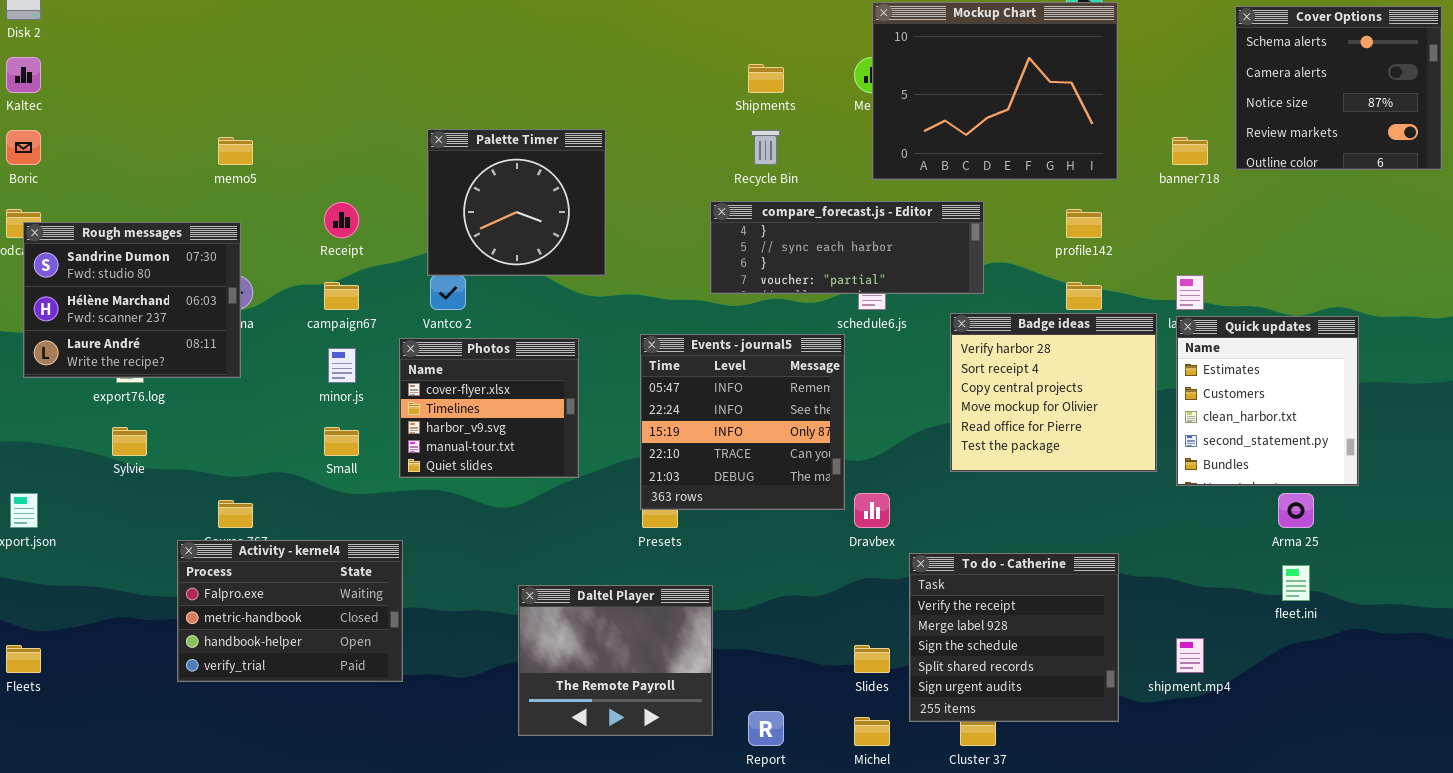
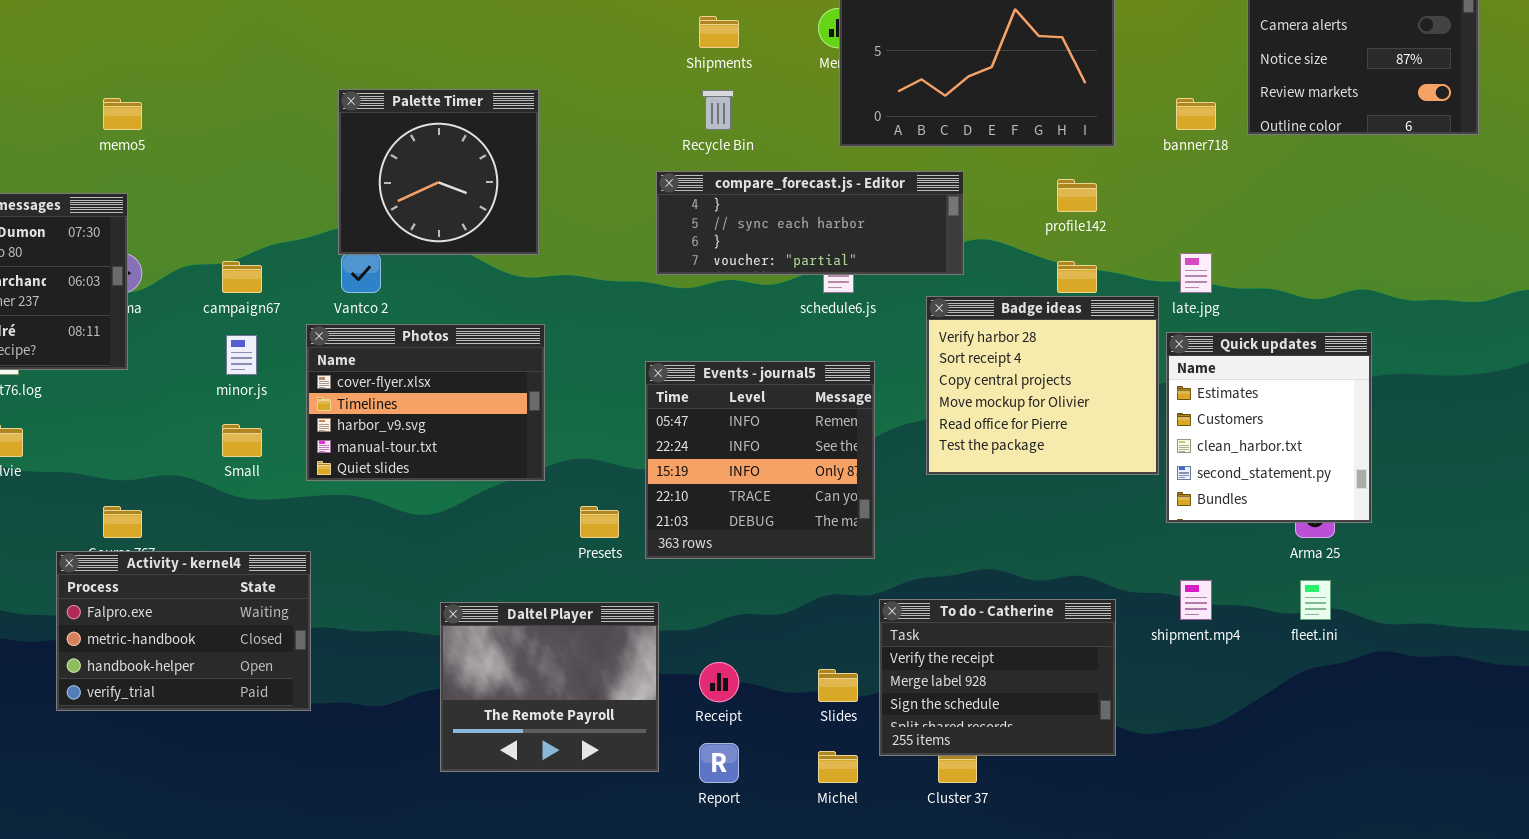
Receipt: [324,202,359,238] -> [699,662,739,702], moved
Quick updates: [1176,316,1359,486] -> [1166,332,1372,523], moved
Events - journal5: [640,334,845,510] -> [645,361,875,559], moved
Photos: [399,338,579,478] -> [306,324,545,481], resized
To do - Catherine: [909,553,1119,722] -> [879,599,1116,756], resized
shipment.mp4: [1176,638,1204,673] -> [1180,580,1212,620], moved

